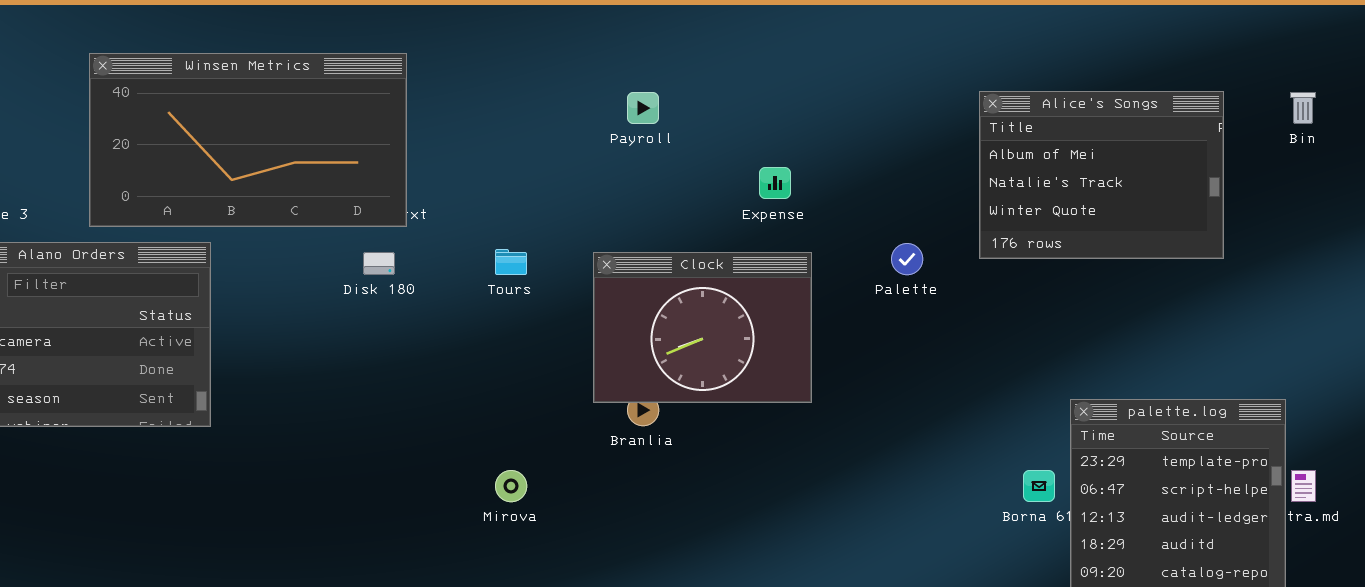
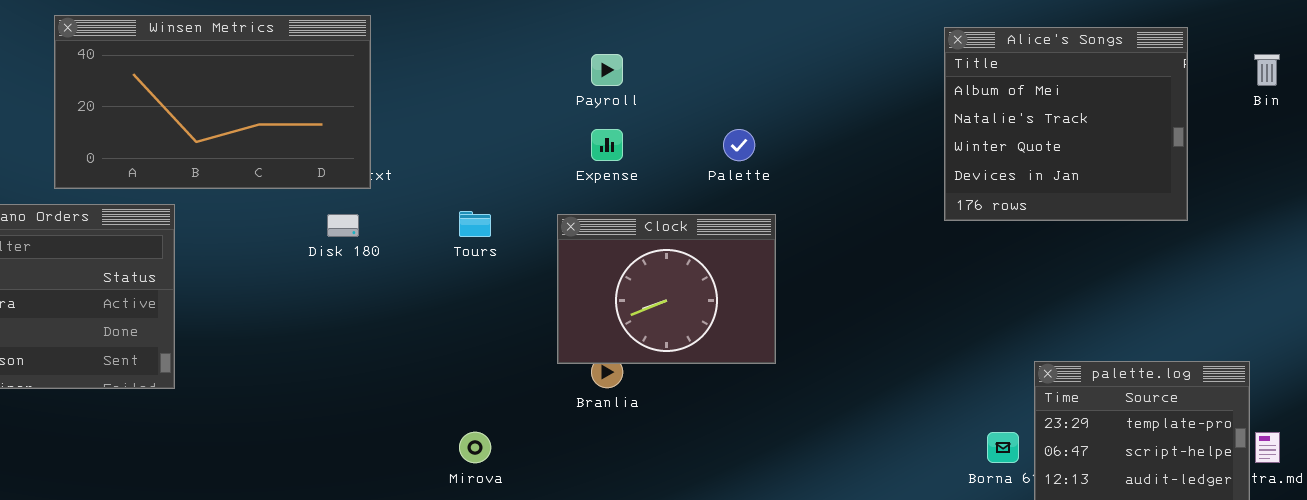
Alice's Songs: [979,91,1224,259] -> [944,27,1188,221], resized
Expense: [759,167,791,199] -> [591,129,623,161], moved
Palette: [891,243,923,275] -> [723,129,755,161], moved

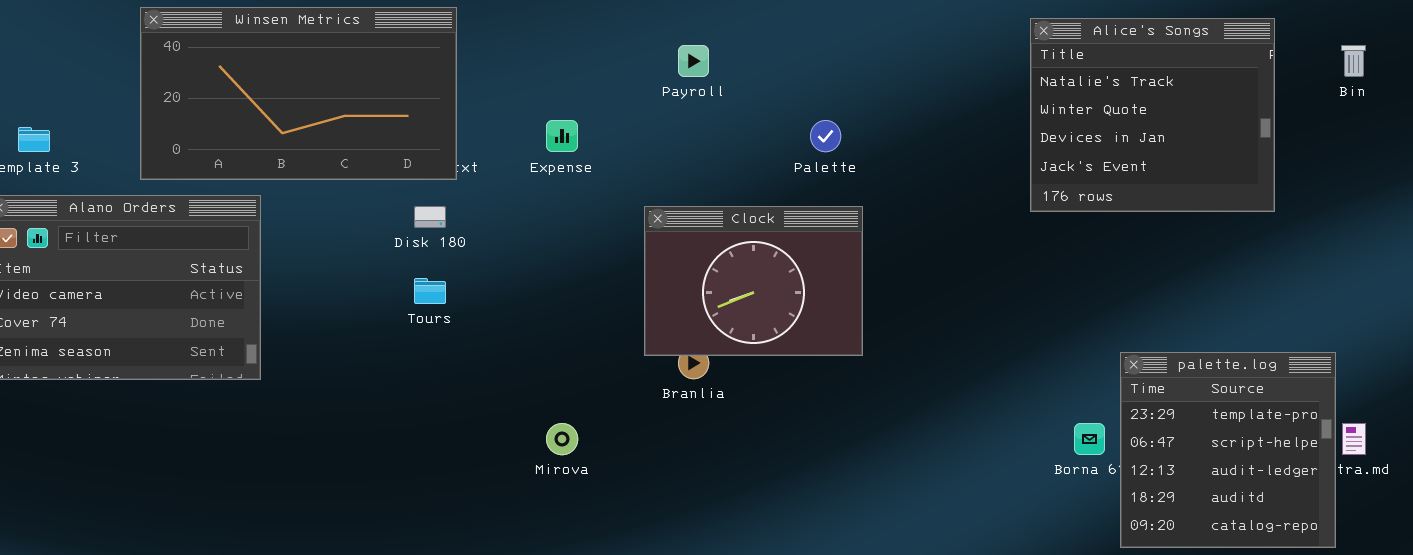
Alice's Songs: [944,27,1188,221] -> [1030,18,1275,212], scrolled down 1 row
Expense: [591,129,623,161] -> [546,120,578,152], moved
Tours: [459,211,491,237] -> [414,278,446,304], moved

